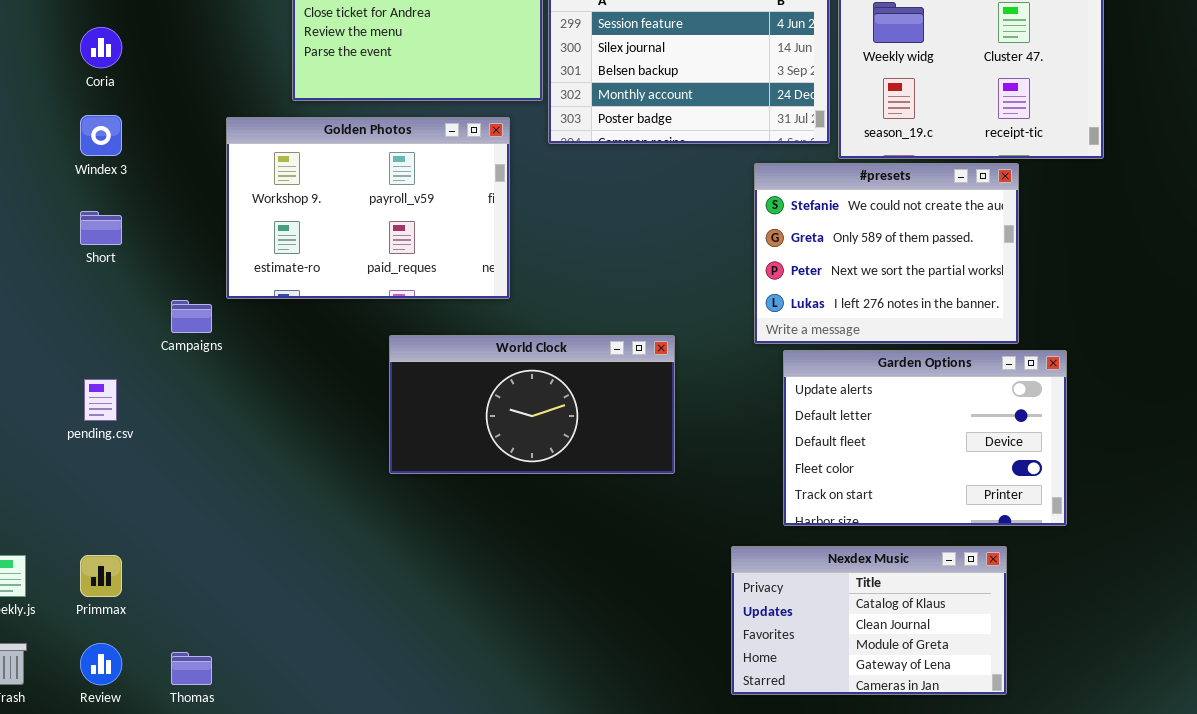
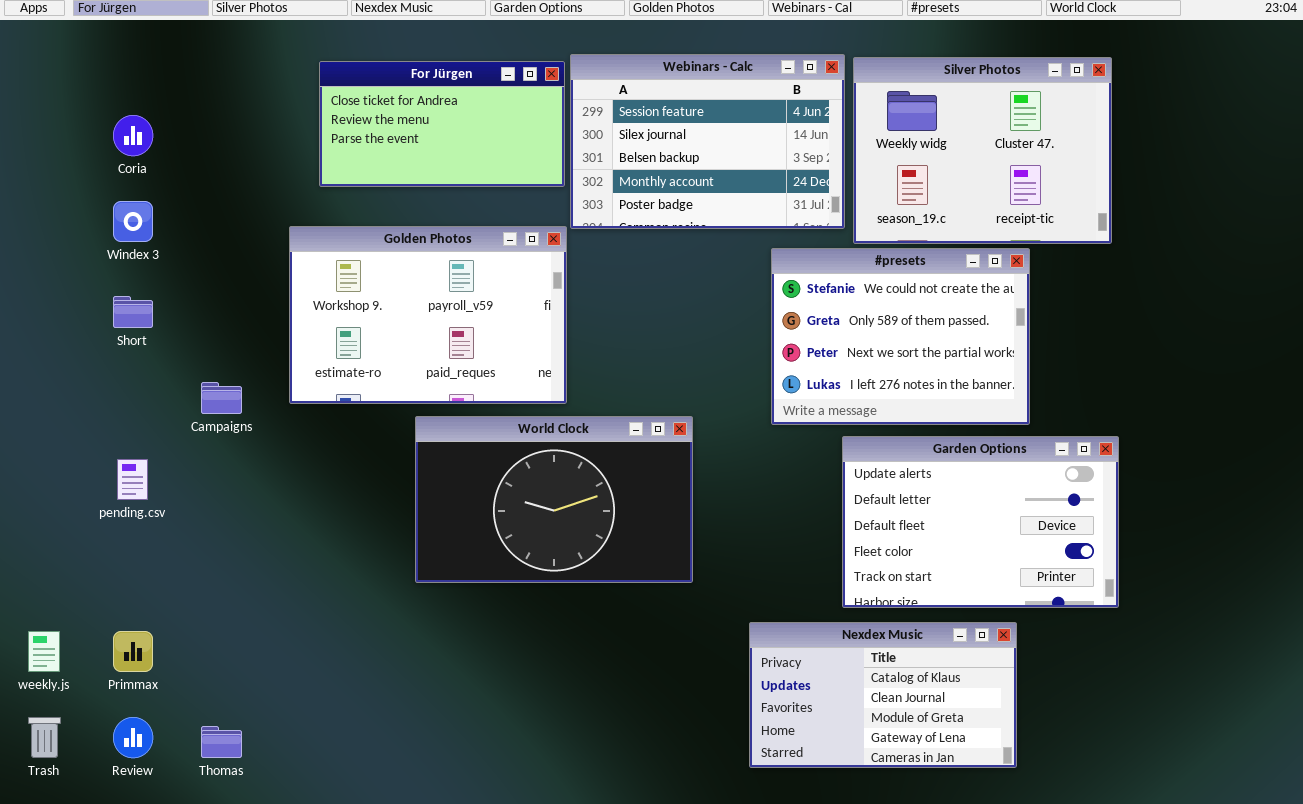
Golden Photos: [226,117,510,299] -> [289,226,567,404], moved
World Clock: [389,335,675,474] -> [415,416,693,583], resized
Garden Options: [783,350,1067,526] -> [842,436,1119,608], moved

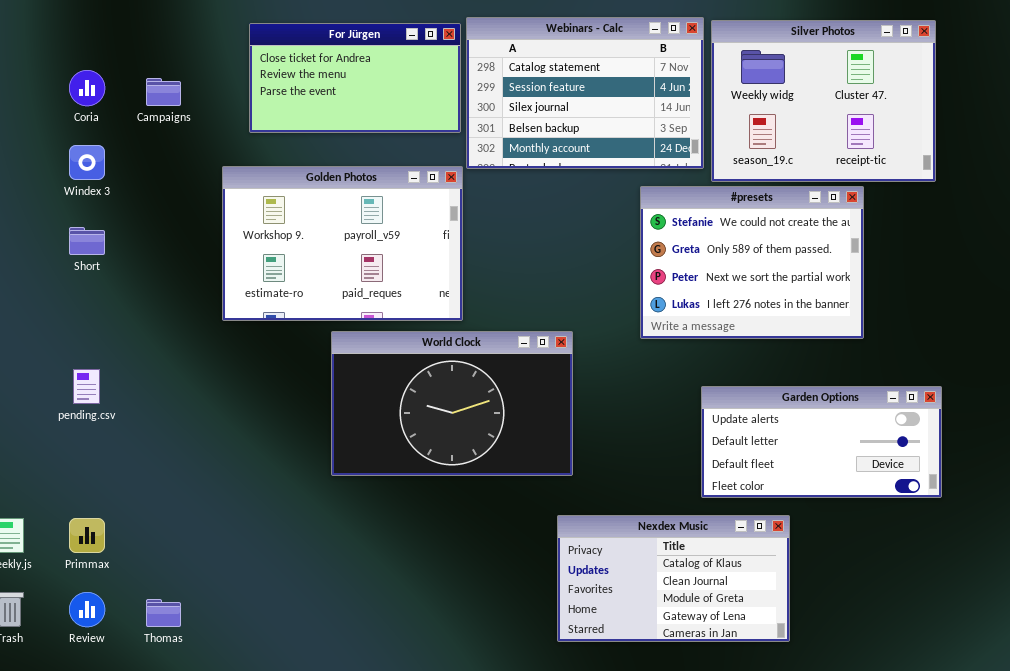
Webinars - Calc: [570,54,845,229] -> [466,17,704,169], scrolled up 1 row
Campaigns: [201,382,242,414] -> [146,78,181,106], moved
Garden Options: [842,436,1119,608] -> [701,386,942,498], resized
Nexdex Music: [749,622,1017,768] -> [557,515,790,642], moved

